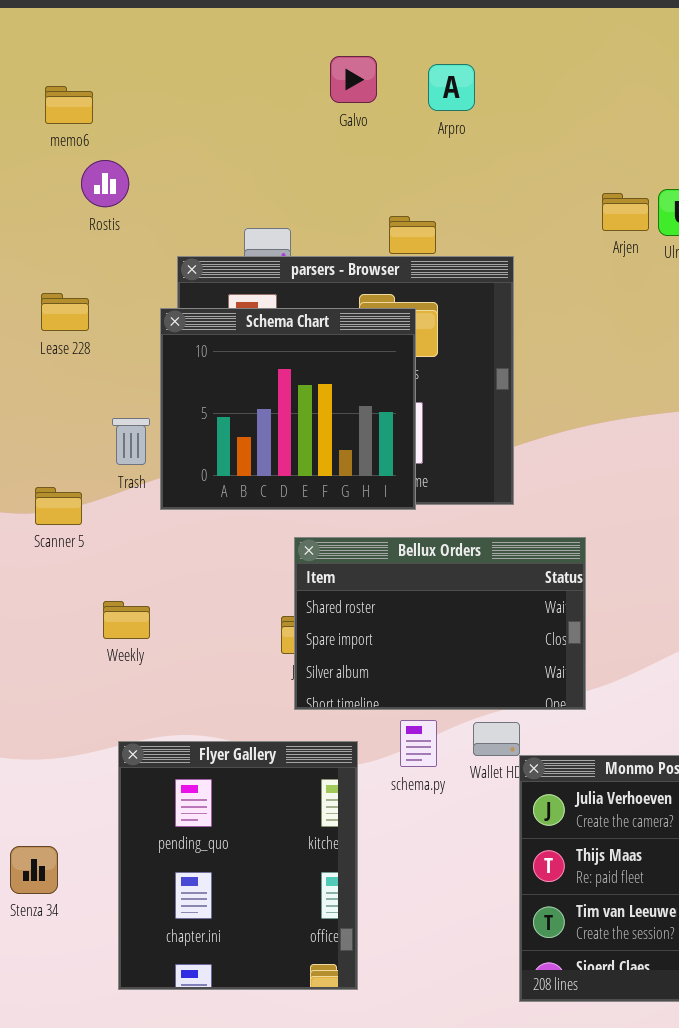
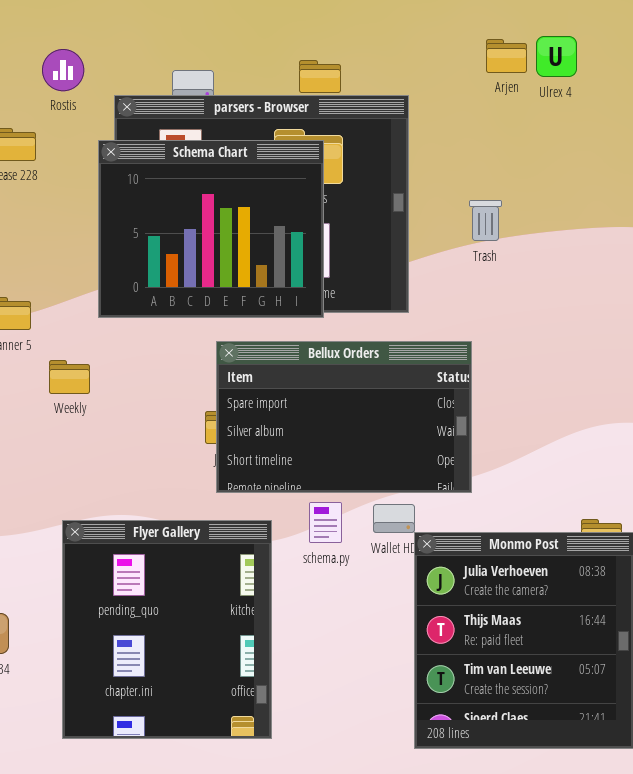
Rostis: [81,160,129,207] -> [42,49,84,91], moved
Trash: [112,418,150,465] -> [469,200,502,241], moved
Bellux Orders: [294,537,586,710] -> [216,341,472,493], scrolled down 1 row
Weekly: [103,601,150,639] -> [49,360,90,394], moved

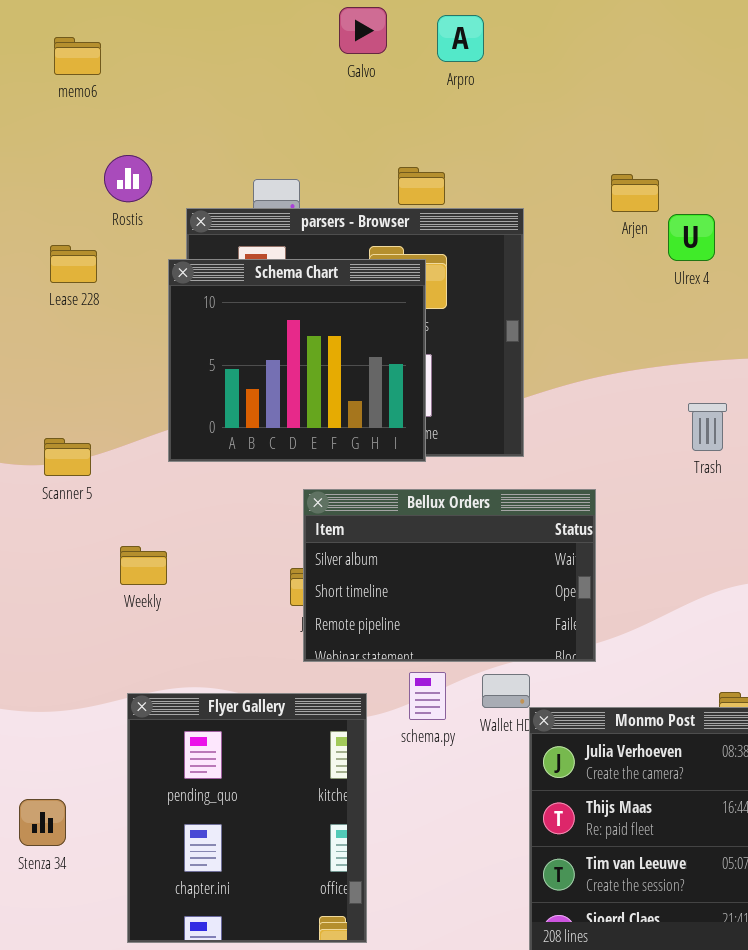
Ulrex 4: [536,36,577,77] -> [668,214,715,261], moved
Arjen: [486,39,527,73] -> [611,174,659,212], moved
Trash: [469,200,502,241] -> [688,403,727,451], moved
Bellux Orders: [216,341,472,493] -> [303,489,596,662], scrolled down 1 row
Weekly: [49,360,90,394] -> [120,546,167,585], moved

